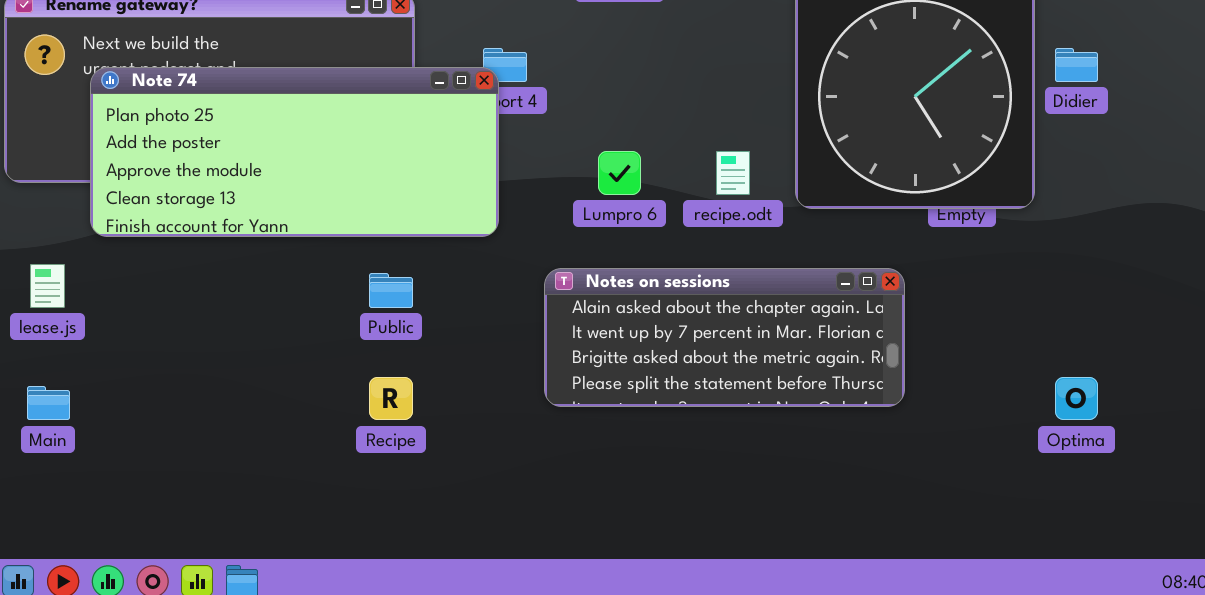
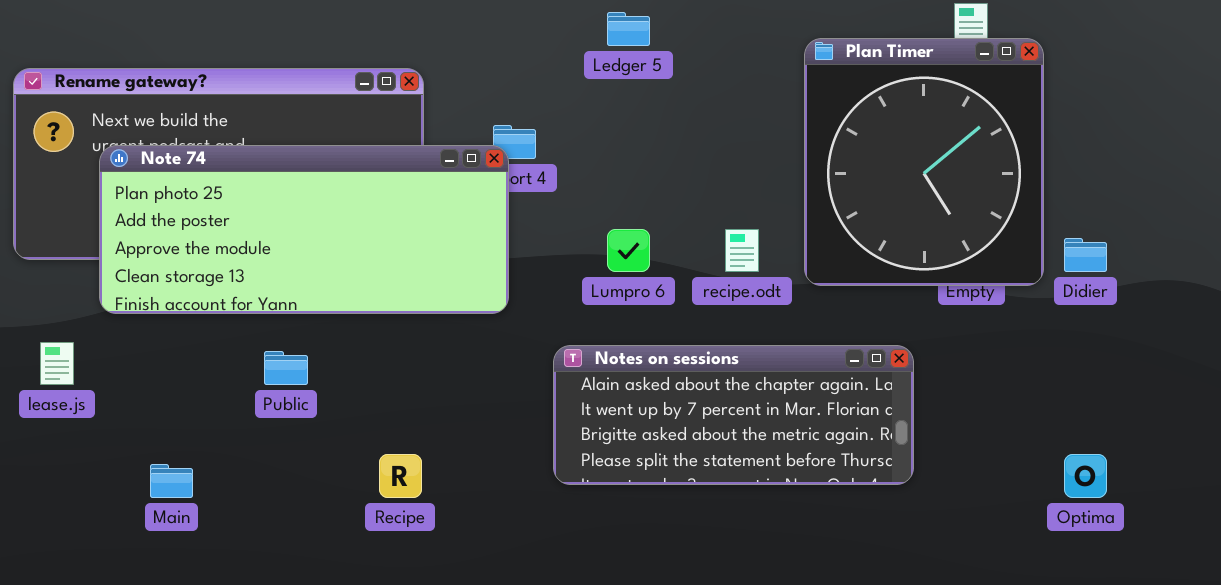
Didier: [1055,48,1098,82] -> [1064,238,1107,272], moved
Public: [369,273,413,308] -> [264,351,308,385], moved
Main: [27,386,70,420] -> [150,464,193,498], moved

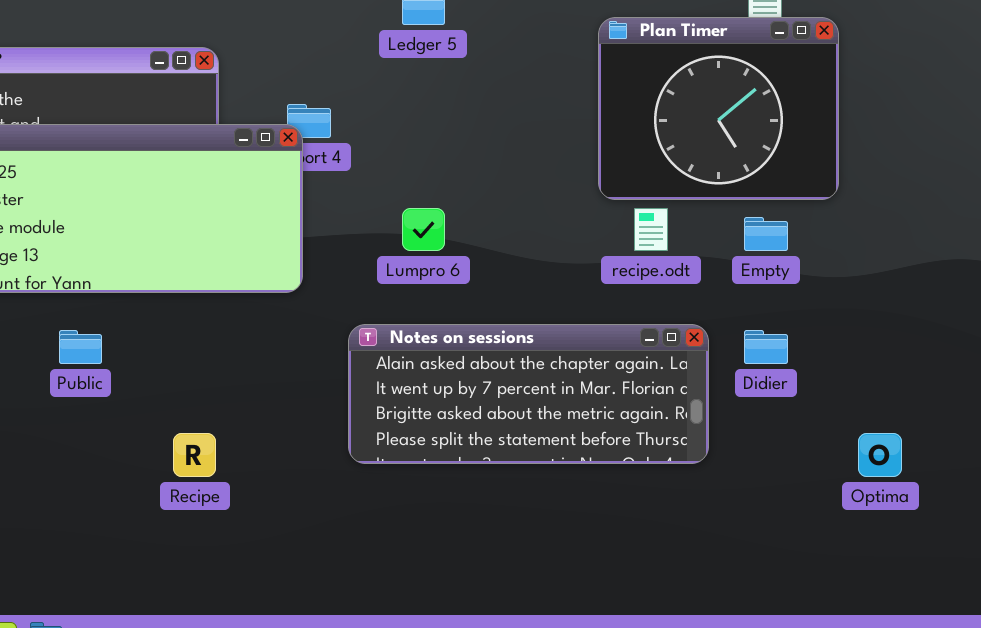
Plan Timer: [804,38,1044,286] -> [598,17,839,200], resized
recipe.odt: [725,229,759,272] -> [634,208,668,251], moved
Didier: [1064,238,1107,272] -> [744,330,788,364], moved

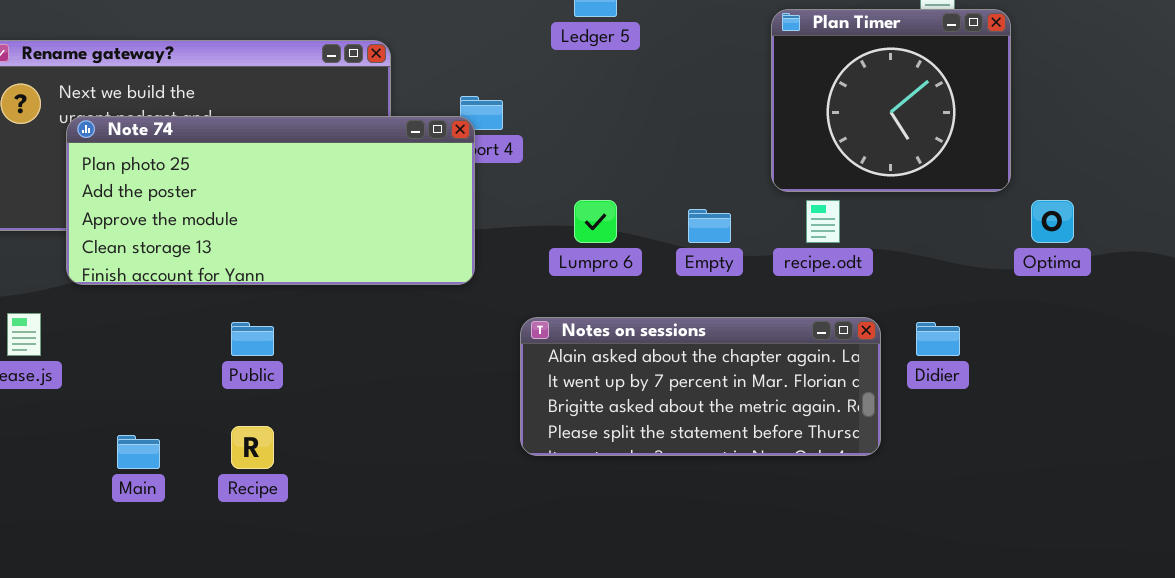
Empty: [744,217,788,251] -> [688,209,731,243], moved
Recipe: [173,433,216,477] -> [231,426,274,469], moved
Optima: [858,433,902,477] -> [1031,200,1074,243], moved

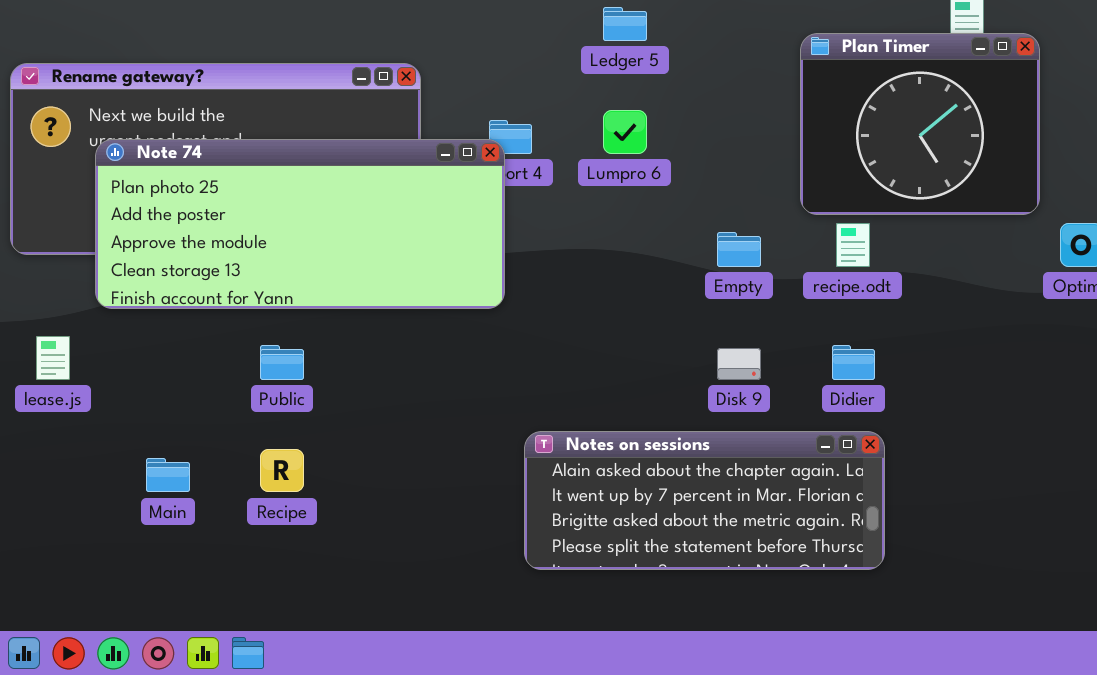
Lumpro 6: [574,200,617,243] -> [603,110,647,154], moved
Notes on sessions: [520,317,881,456] -> [524,431,885,570], moved
Didier: [916,322,960,356] -> [832,345,875,380], moved

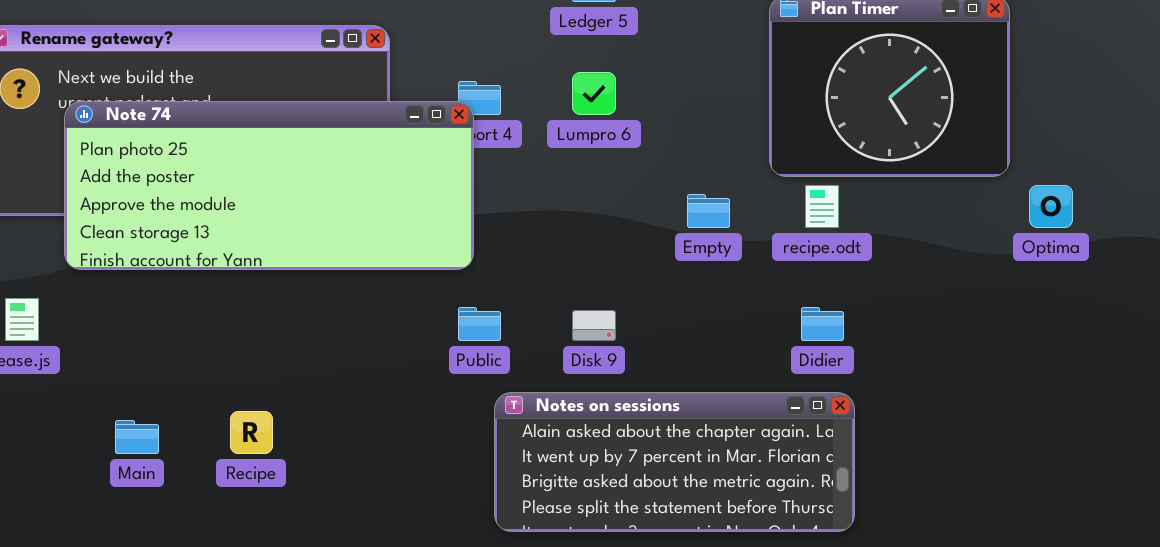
Public: [260,345,304,380] -> [458,307,501,341], moved
Disk 9: [717,348,761,380] -> [572,310,616,341], moved

